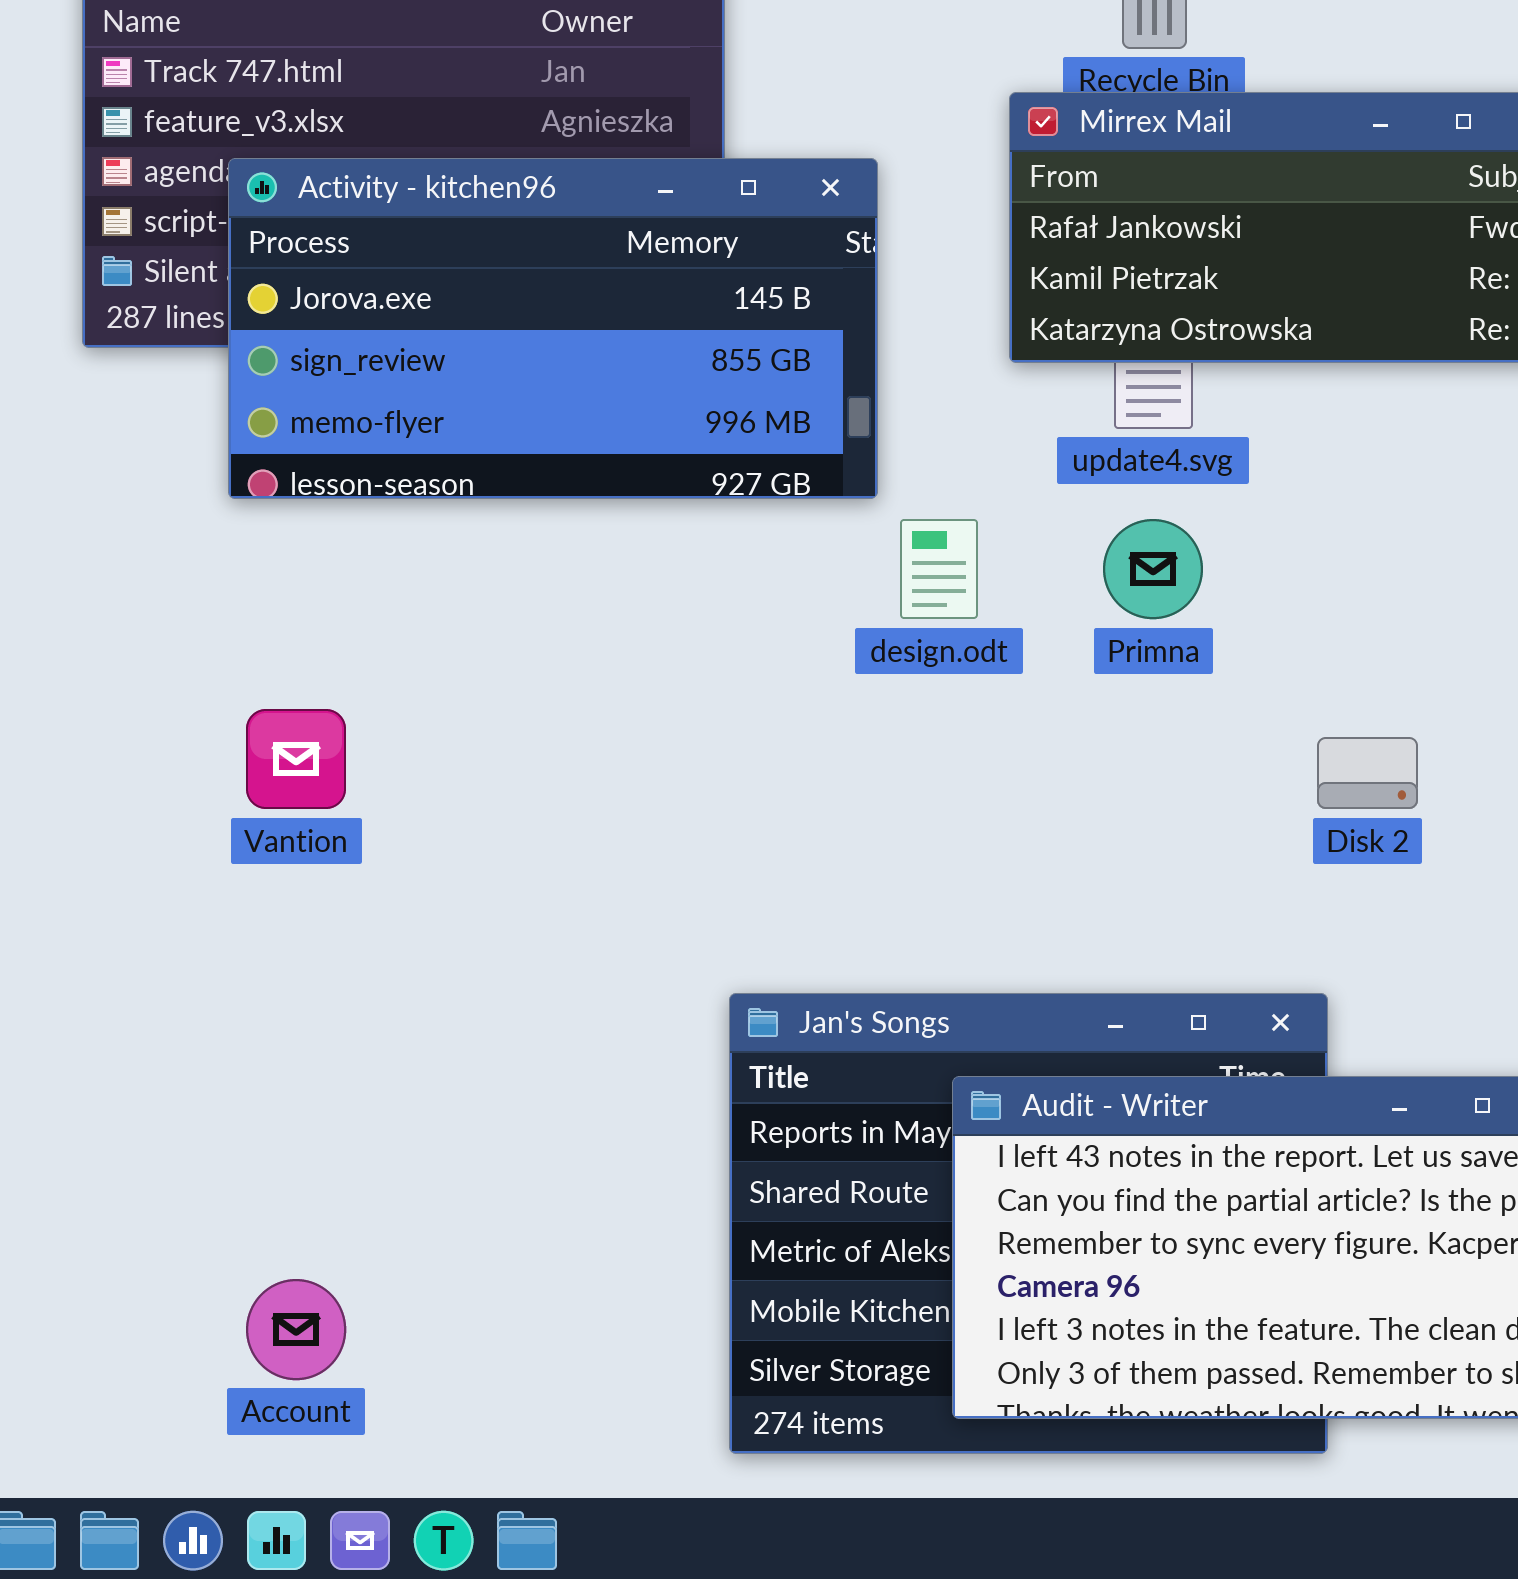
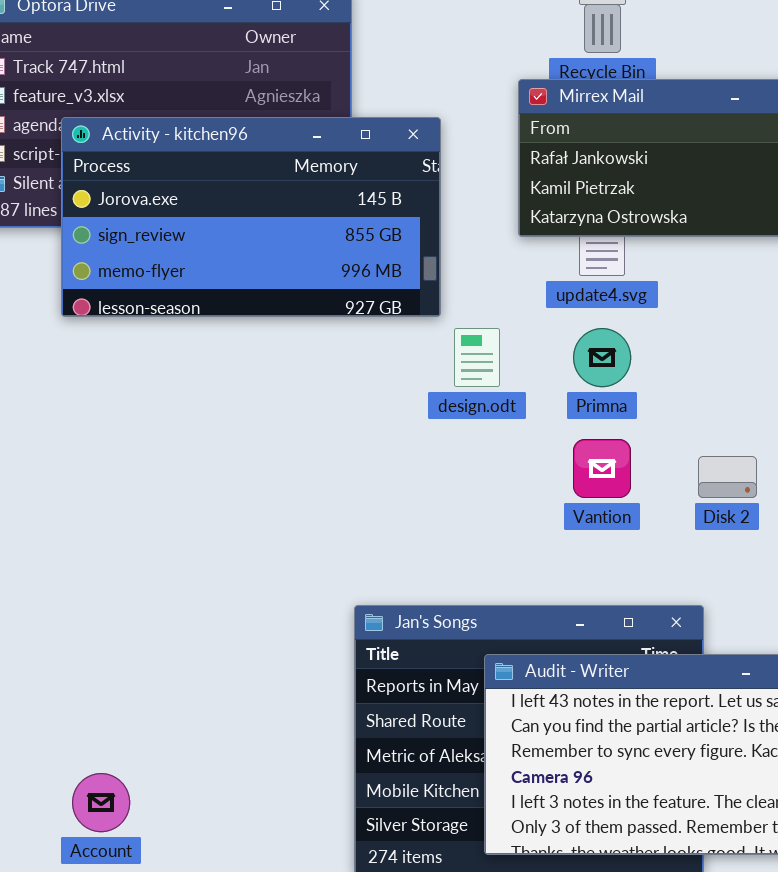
Vantion: [246,709,346,809] -> [573,439,631,498], moved

